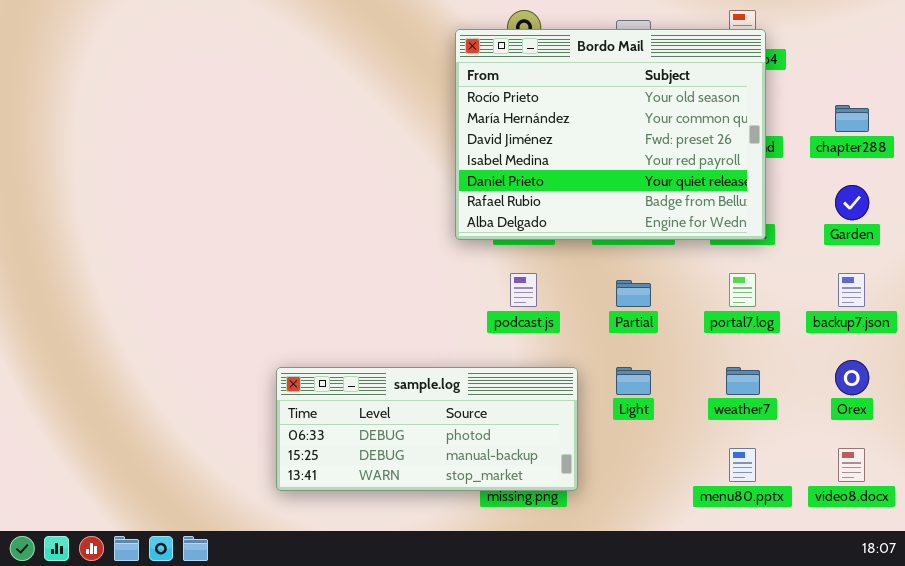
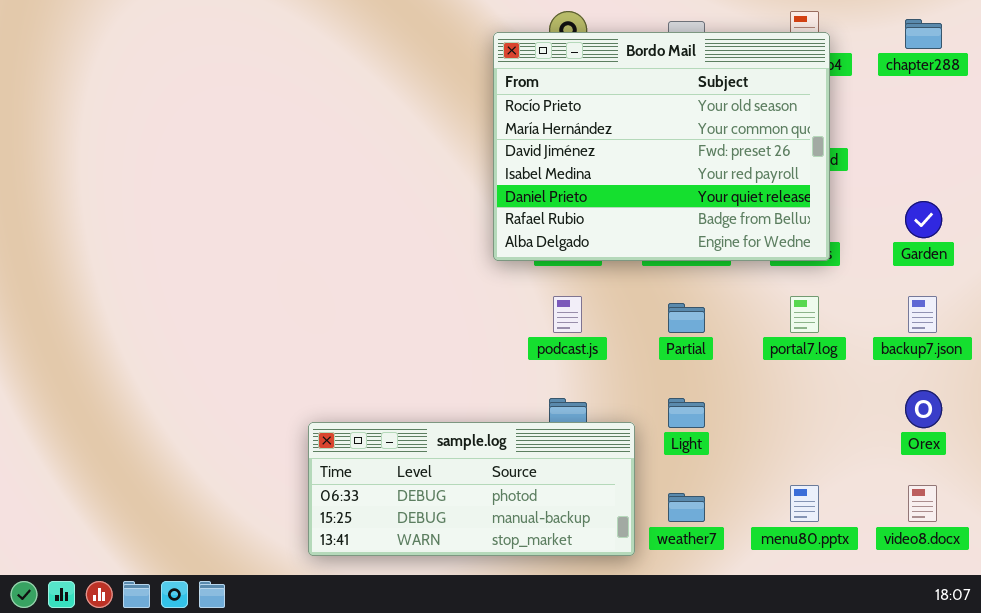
chapter288: [835,105,869,132] -> [905,19,942,49], moved
sample.log: [276,367,578,491] -> [308,422,635,556], moved
weather7: [726,367,760,395] -> [668,493,705,522], moved

